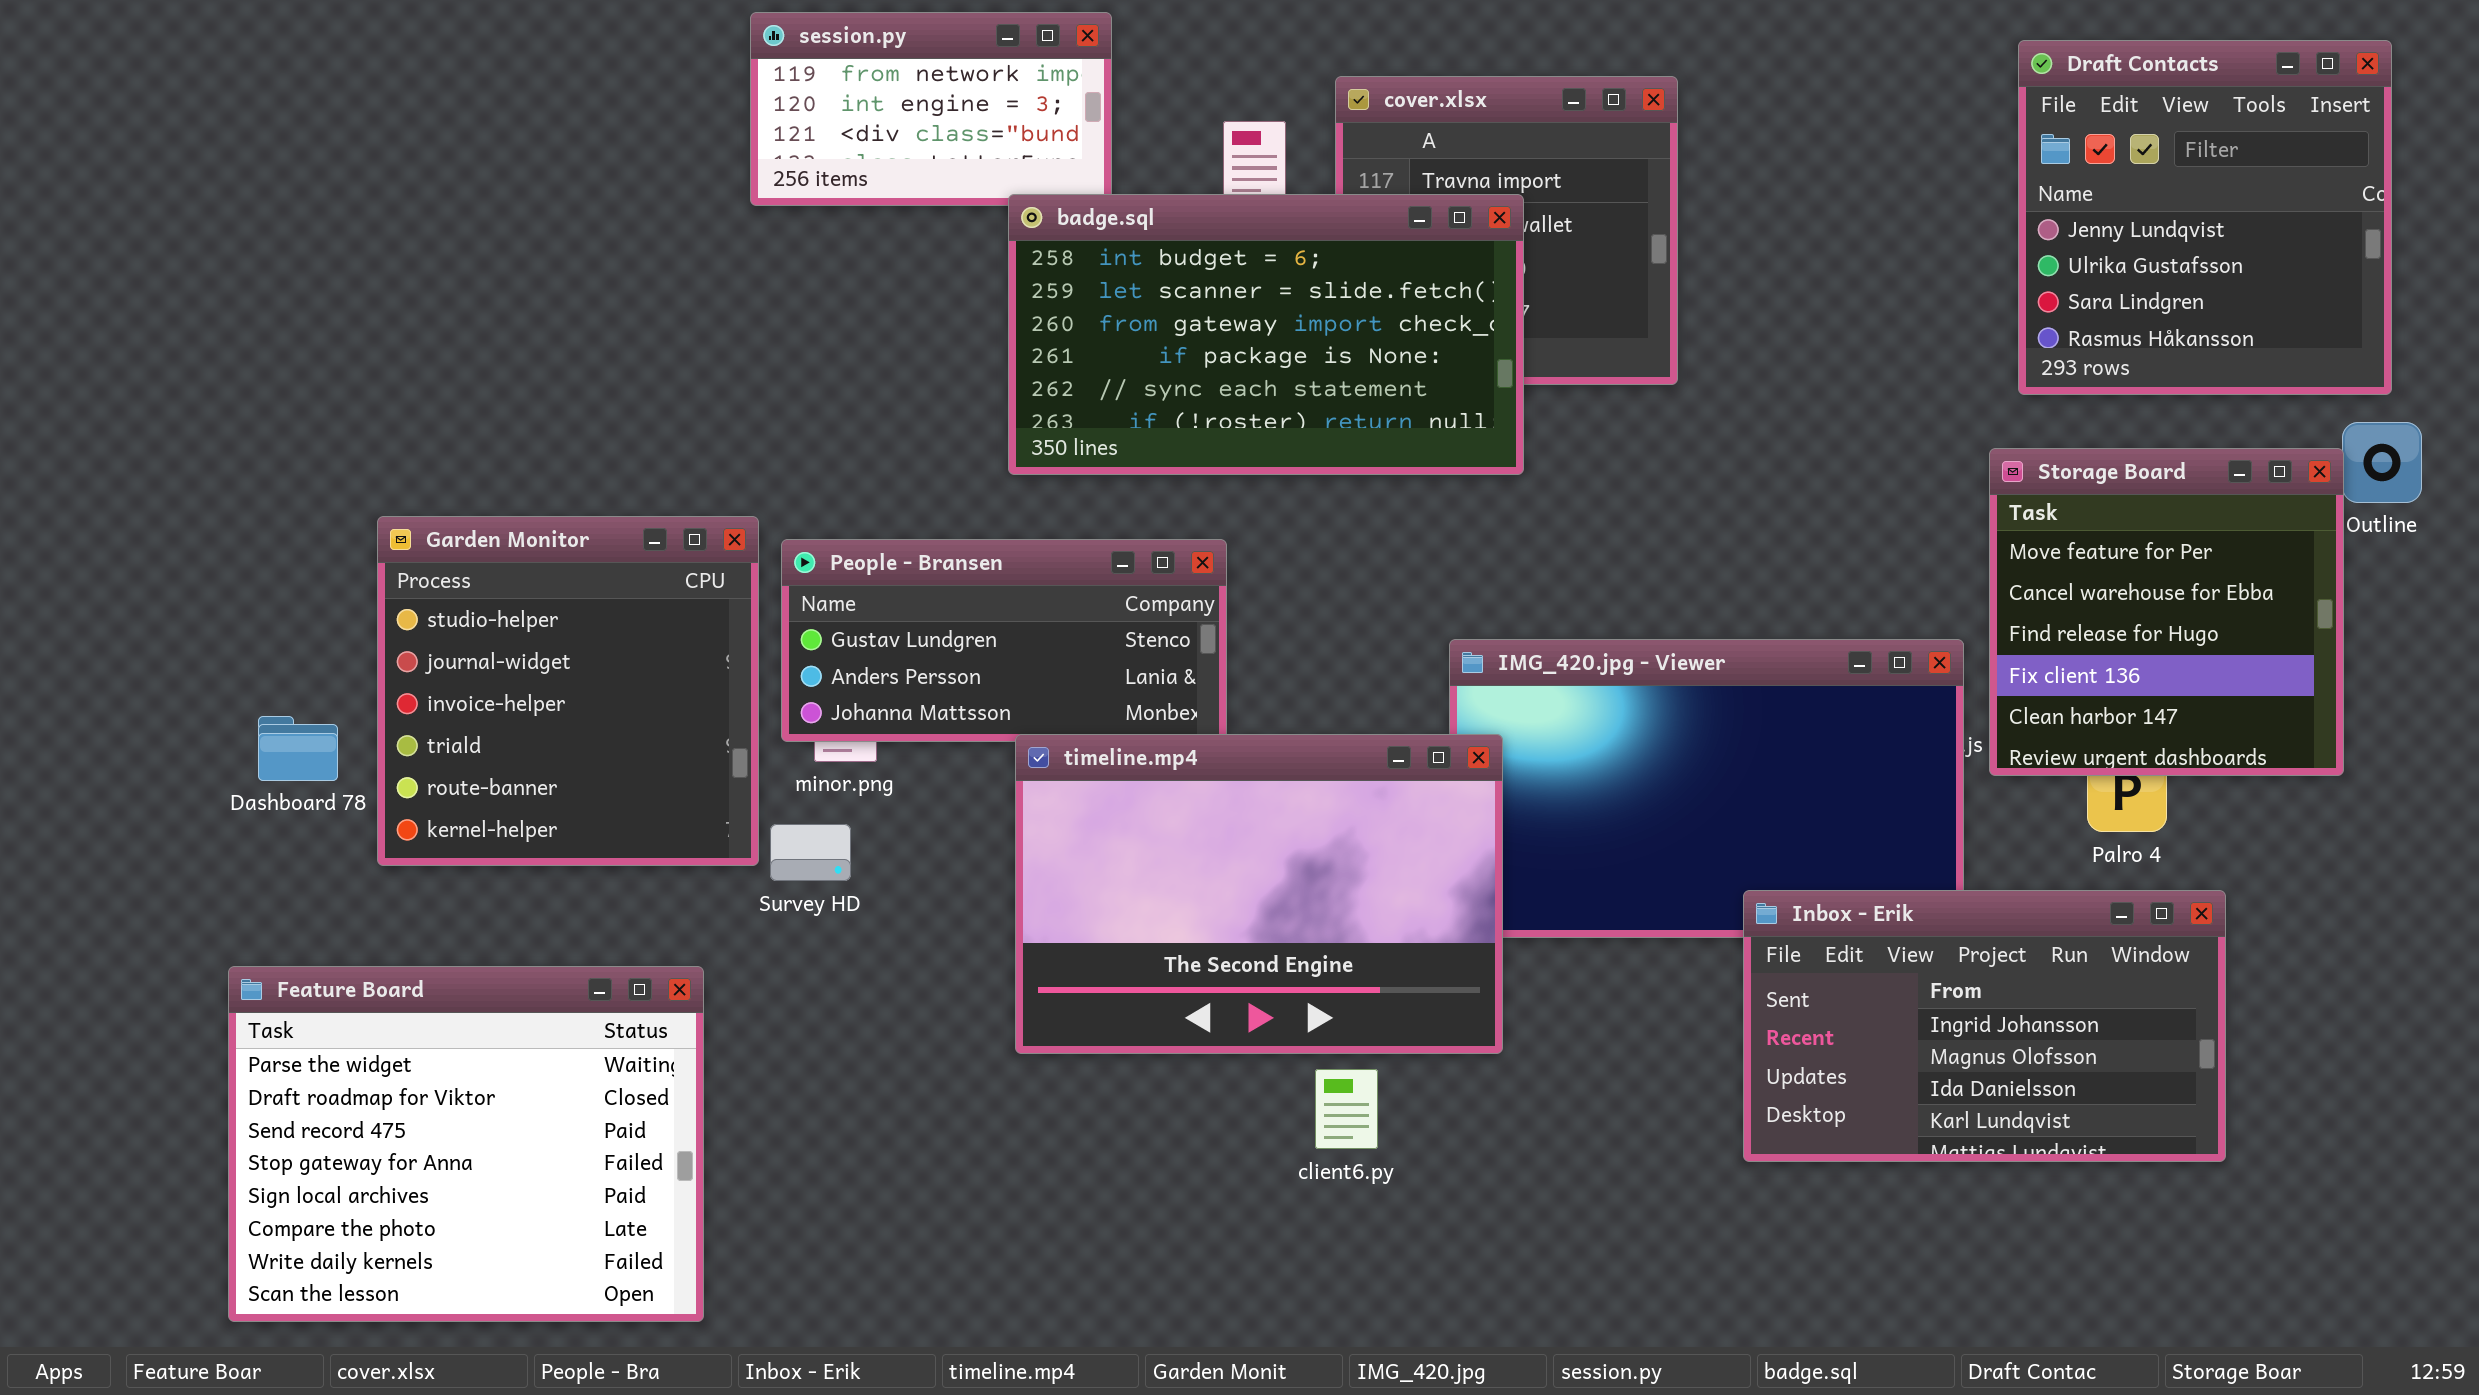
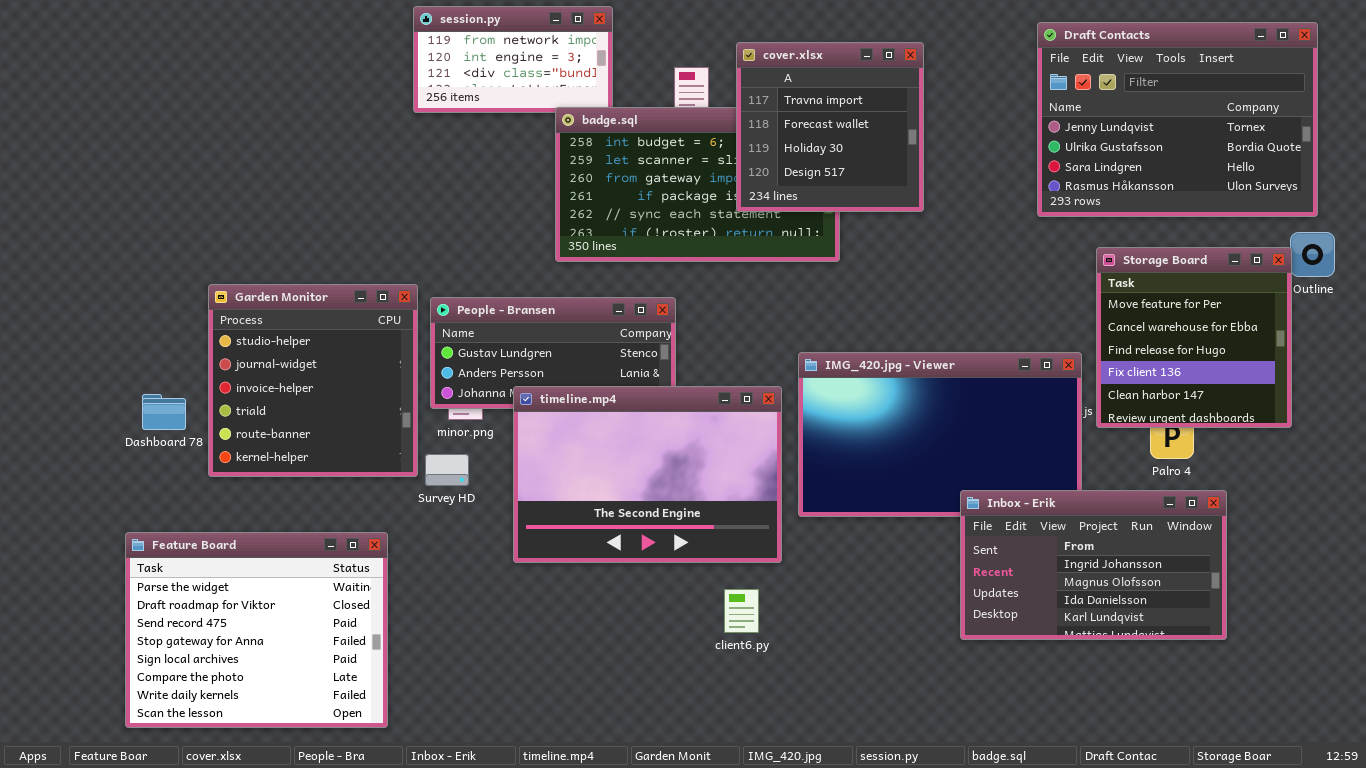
Draft Contacts: [2018,40,2392,395] -> [1037,22,1318,217], resized
cover.xlsx: [1335,76,1678,385] -> [736,42,924,212], raised
timeline.mp4: [1015,734,1503,1054] -> [513,386,782,563], moved

